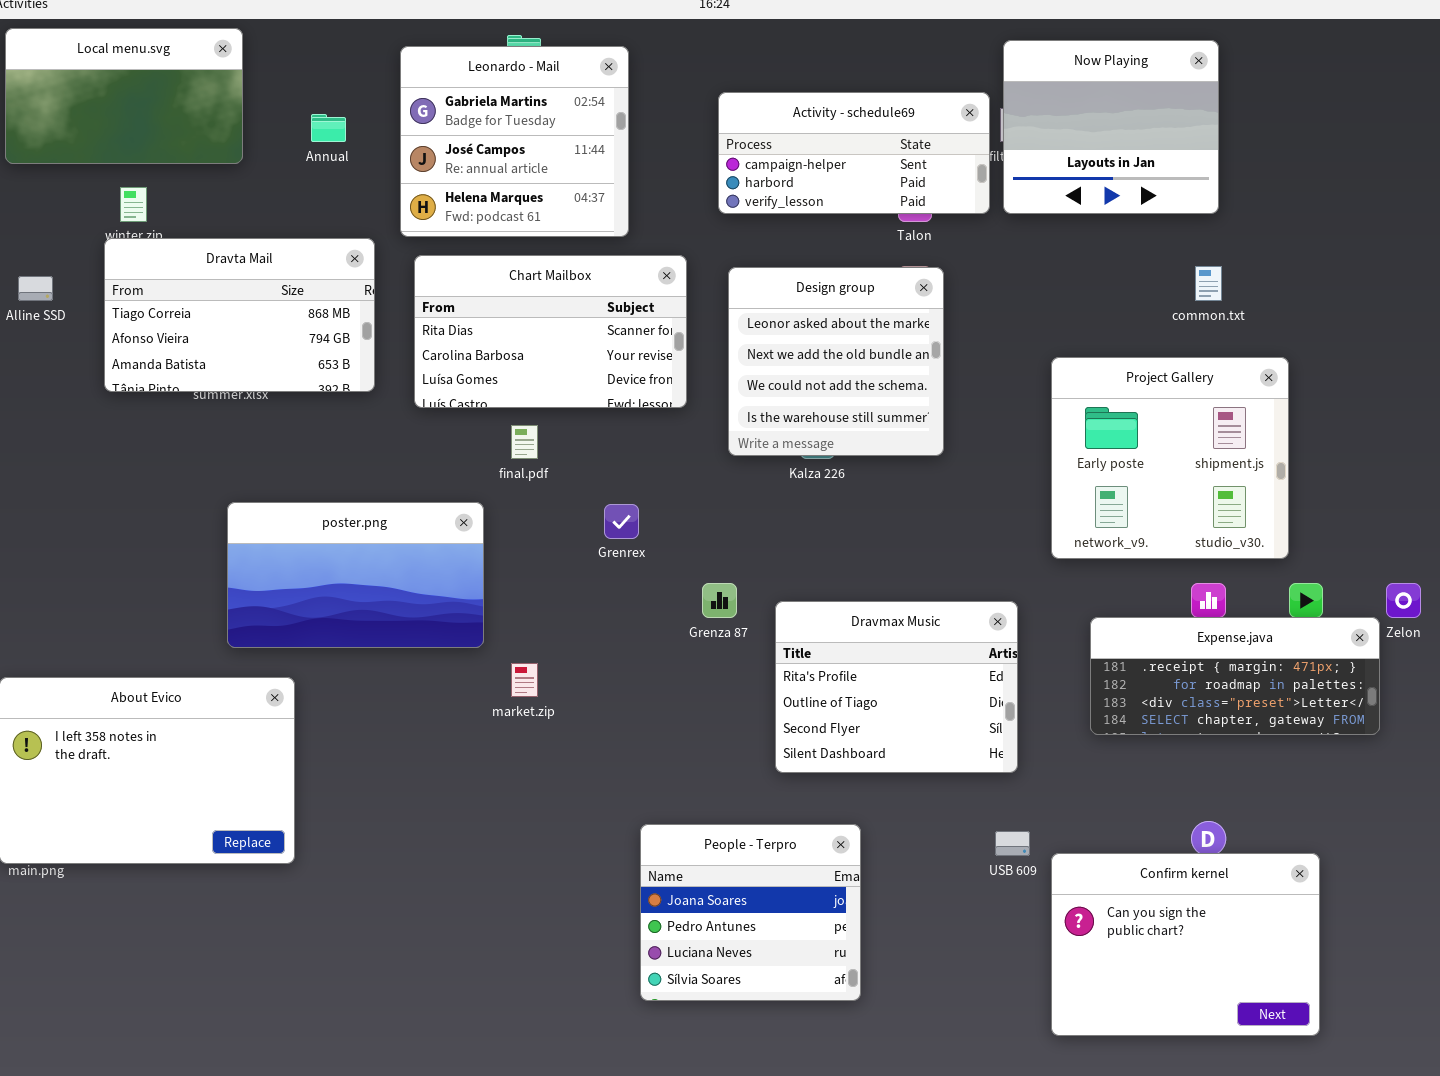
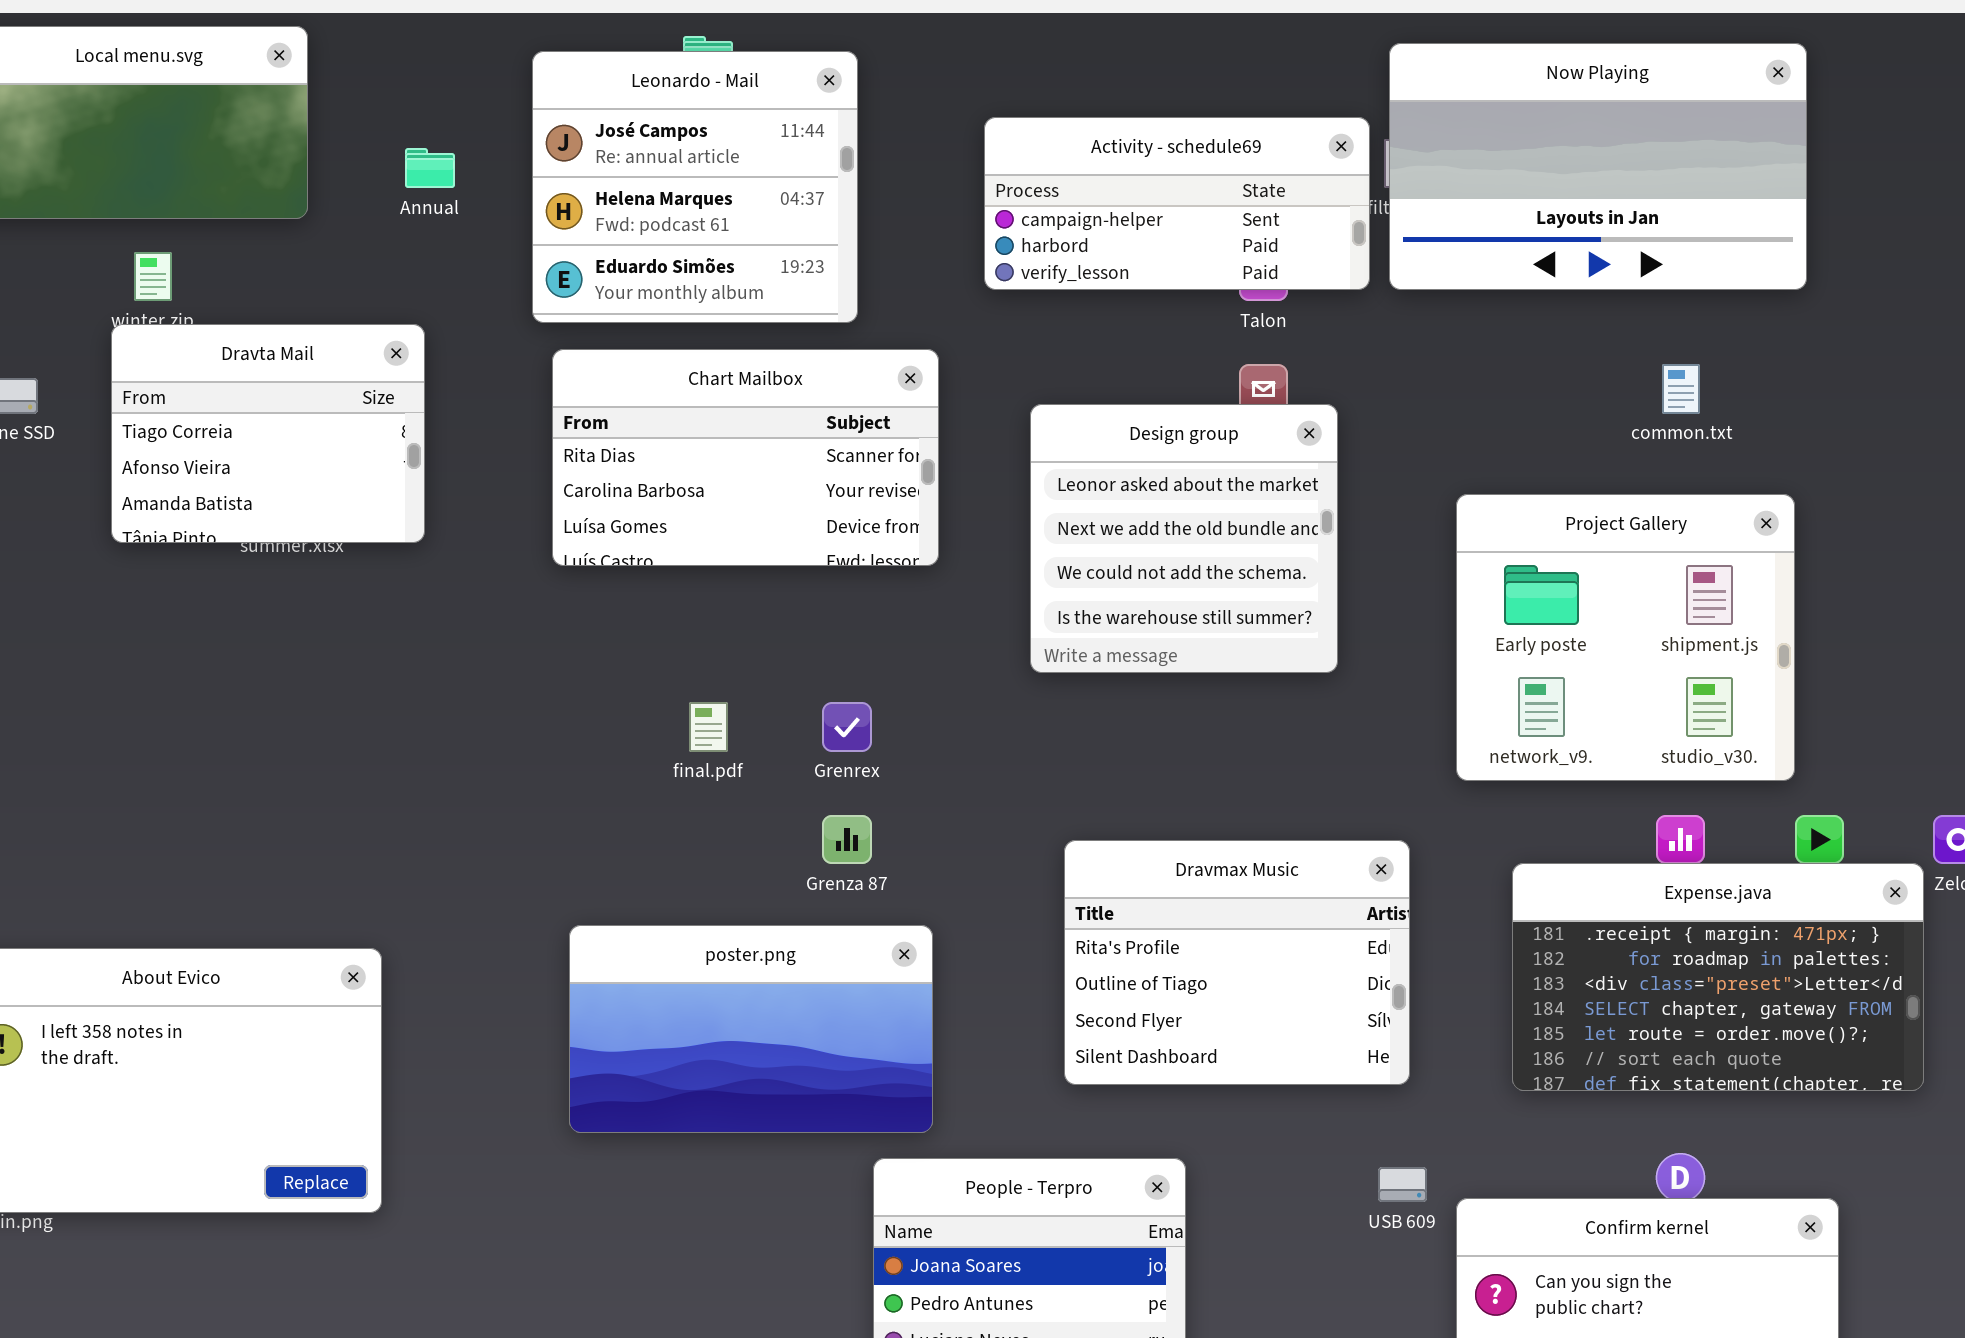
Now Playing: [1003,40,1219,214] -> [1389,43,1807,290], resized
Leonardo - Mail: [400,46,629,237] -> [532,51,858,323], scrolled down 1 row
Dravta Mail: [104,238,375,392] -> [111,324,425,543], resized
Design group: [728,267,944,456] -> [1030,404,1338,673], moved
final.pdf: [511,425,538,459] -> [689,702,728,752], moved
poster.png: [227,502,484,648] -> [569,925,933,1133], moved
Grenza 87: [702,583,737,618] -> [822,815,872,864], moved
Expense.java: [1090,617,1380,735] -> [1512,863,1924,1091], resized

